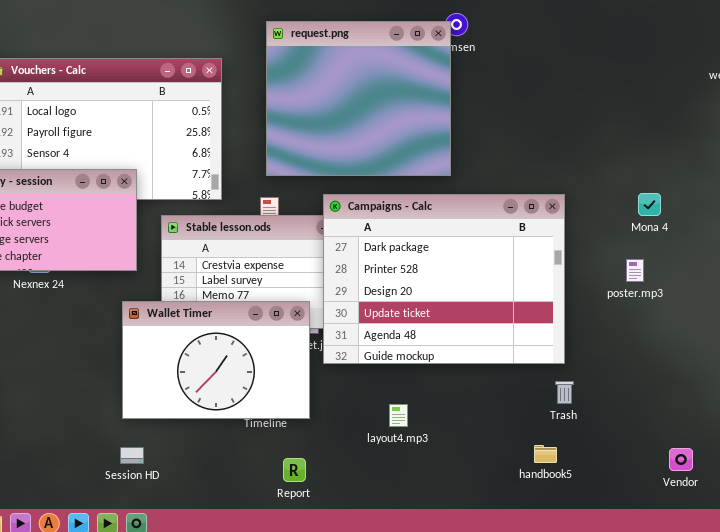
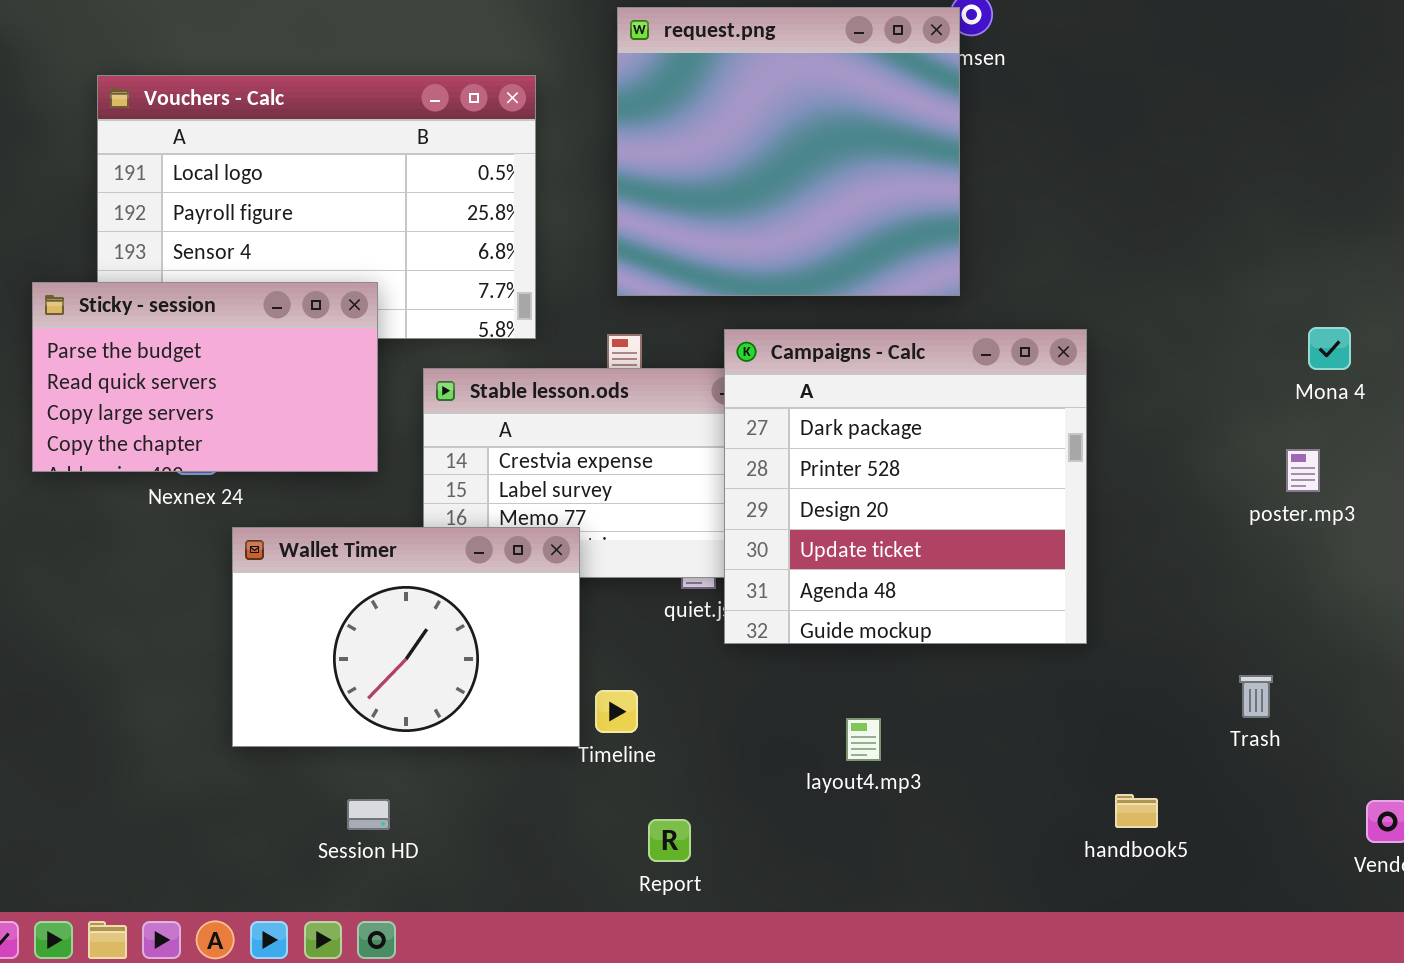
Campaigns - Calc: [323,194,565,364] -> [724,329,1087,644], resized
Wallet Timer: [122,301,310,419] -> [232,527,580,747], moved
Trash: [555,381,574,404] -> [1239,675,1273,718], moved

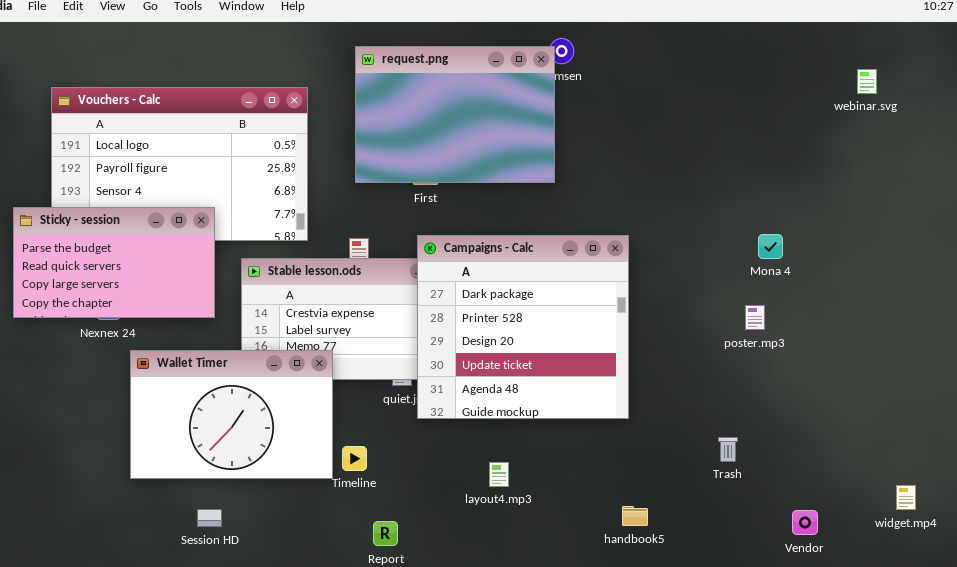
request.png: [617,7,960,296] -> [355,46,555,183], resized
handbook5: [1115,794,1158,828] -> [622,506,648,526], moved

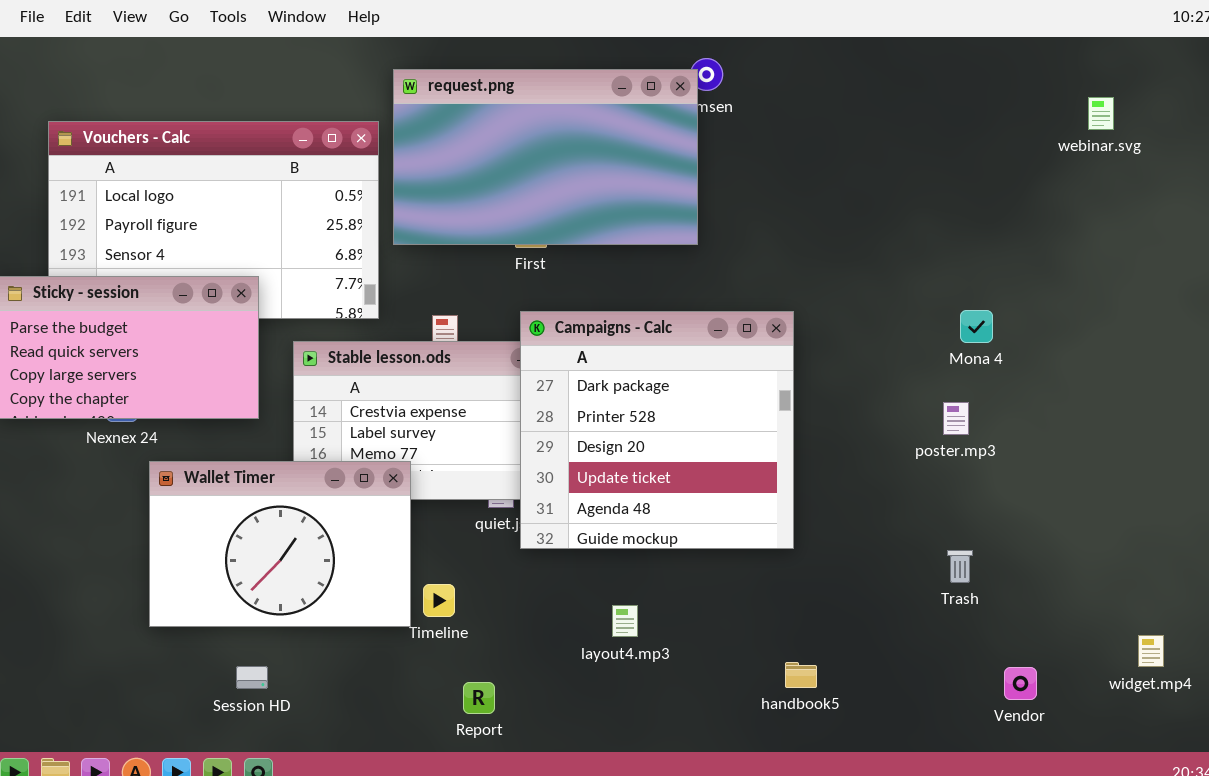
request.png: [355,46,555,183] -> [393,69,698,245], resized
Trash: [718,437,738,462] -> [947,550,973,583], moved

